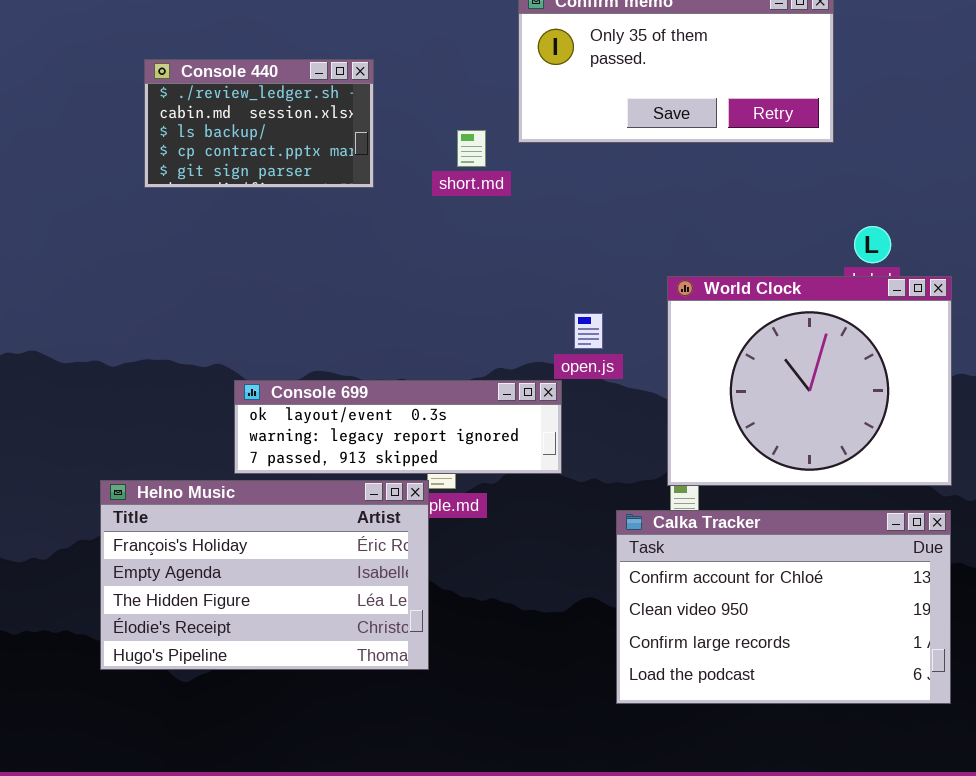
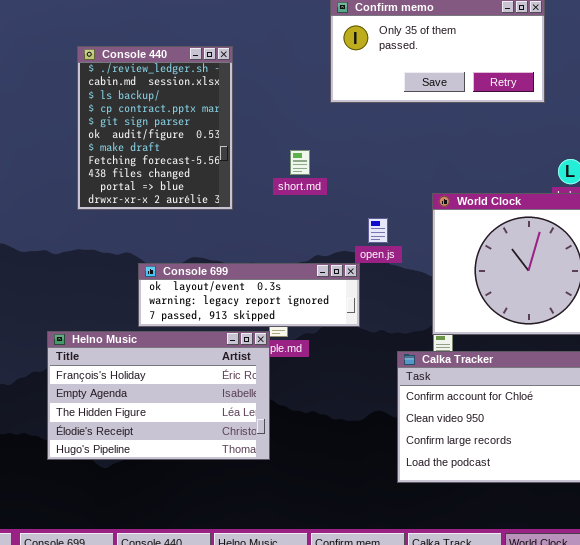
Console 440: [144,59,374,188] -> [77,46,233,210], resized
short.md: [457,130,486,167] -> [290,150,310,175], moved

